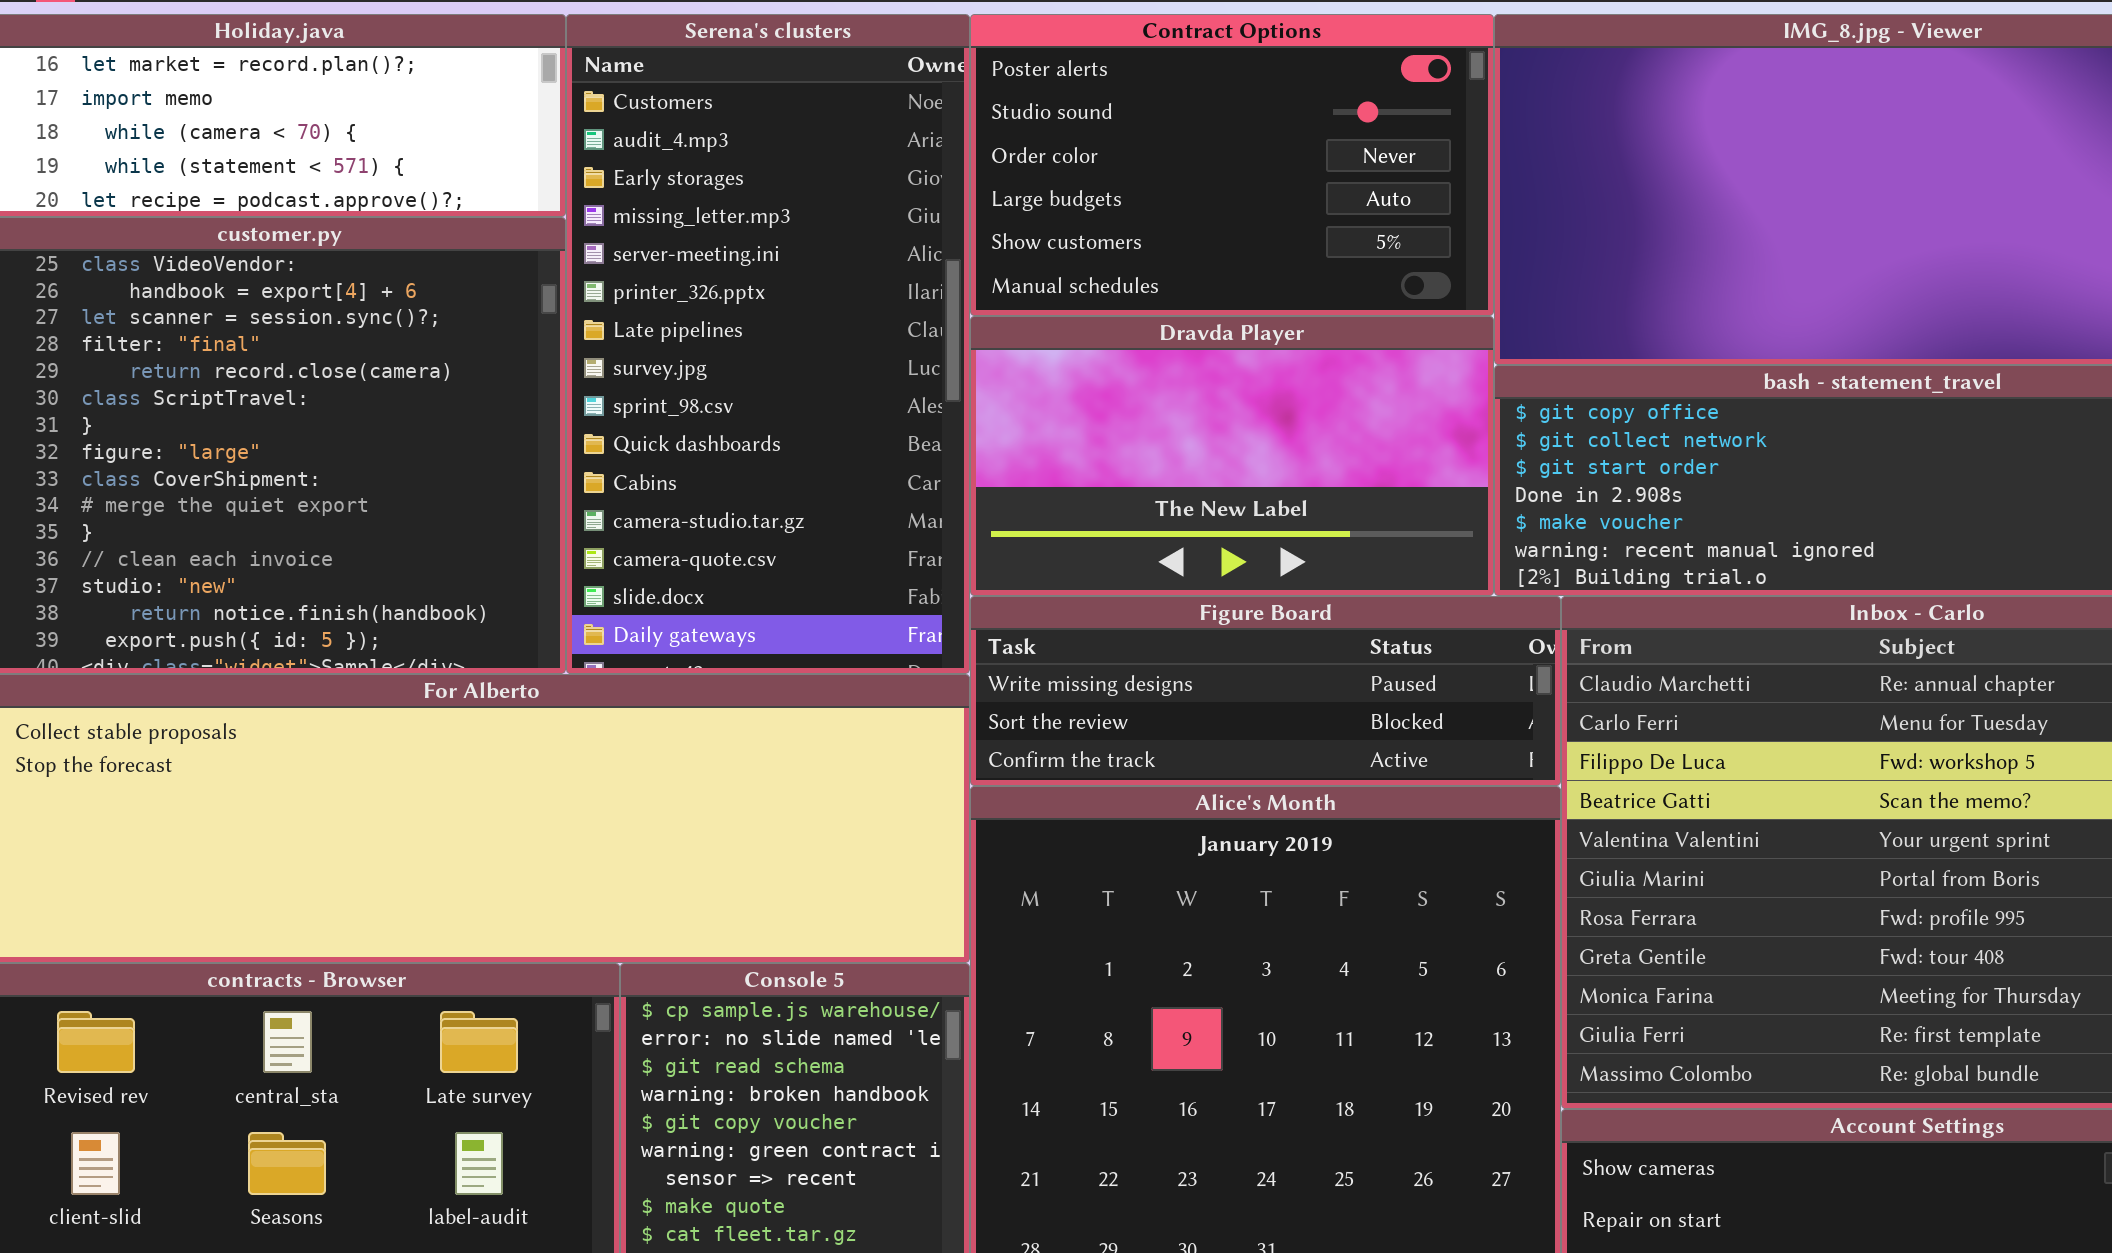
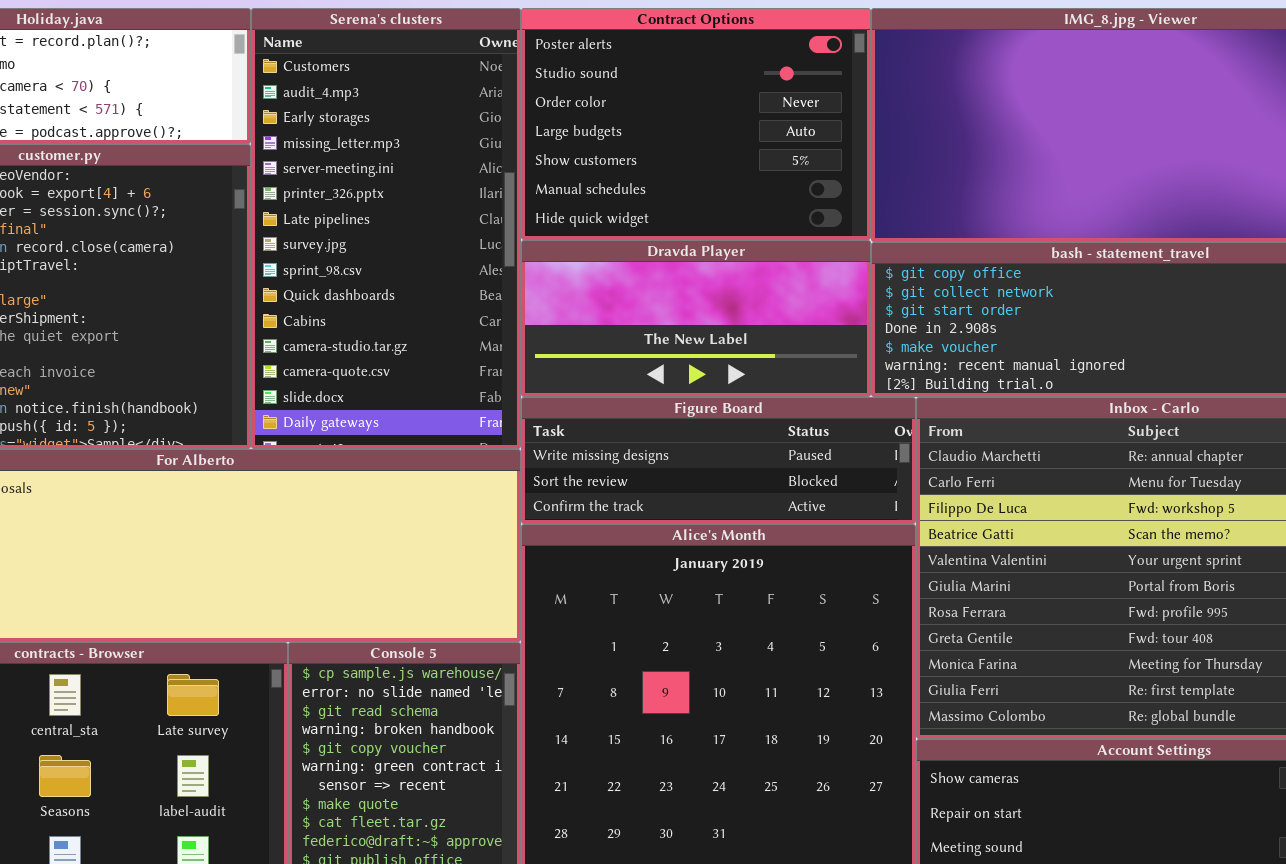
Contract Options: [970,14,1494,316] -> [521,8,871,240], resized
Dravda Player: [970,316,1494,596] -> [521,240,871,397], resized

